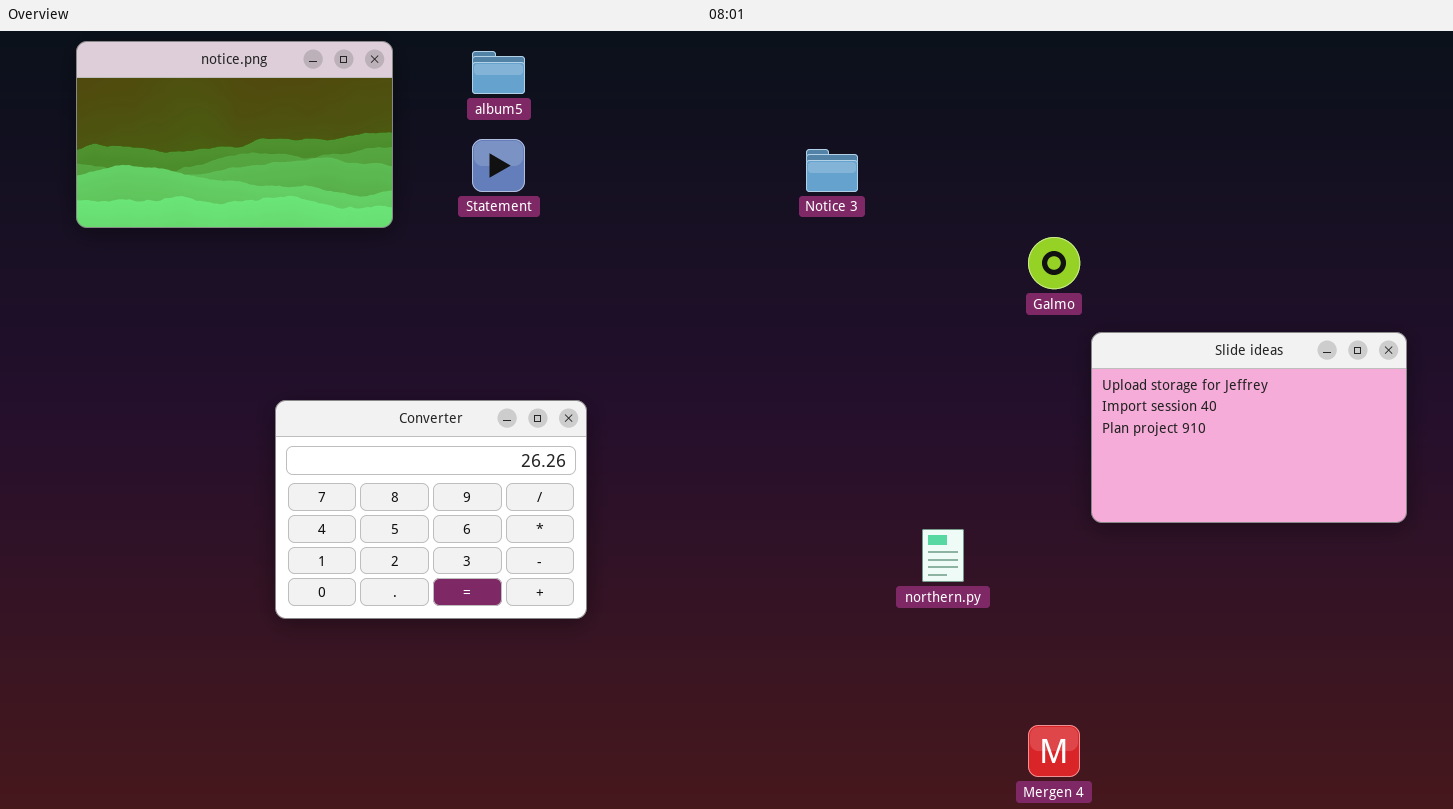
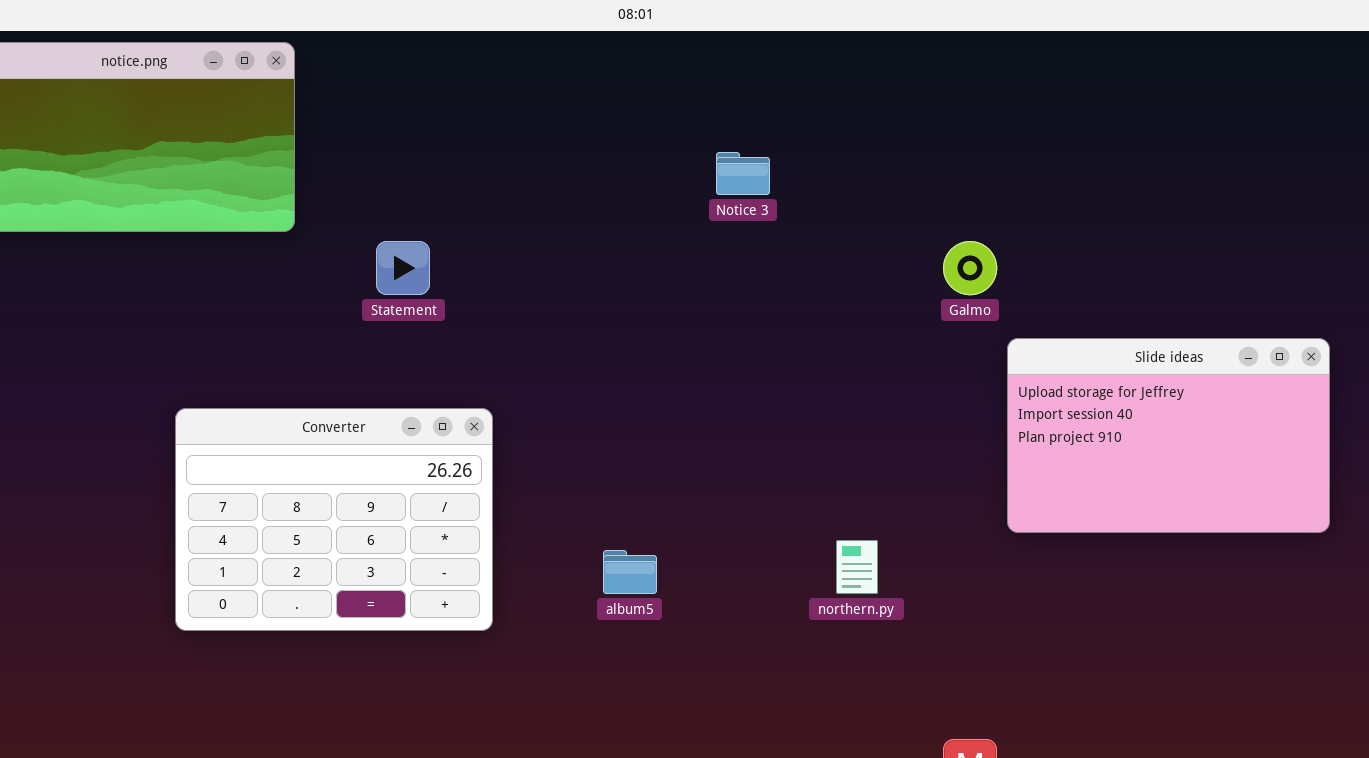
album5: [472,51,525,94] -> [603,550,657,594], moved
Statement: [472,139,525,192] -> [376,241,430,295], moved

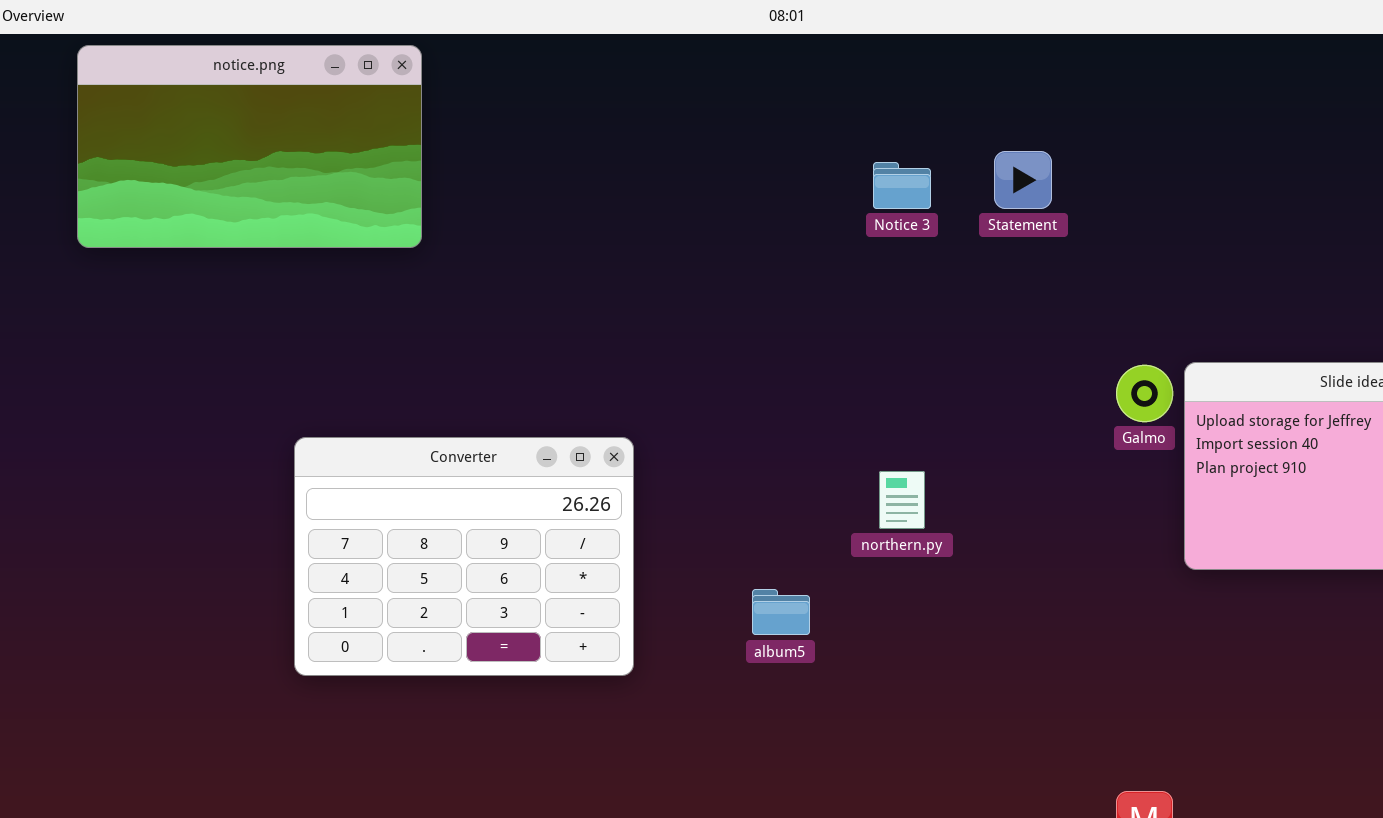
Statement: [376,241,430,295] -> [994,151,1052,209], moved
Galmo: [943,241,997,295] -> [1116,365,1173,422], moved
northern.py: [836,540,878,594] -> [879,471,925,529], moved

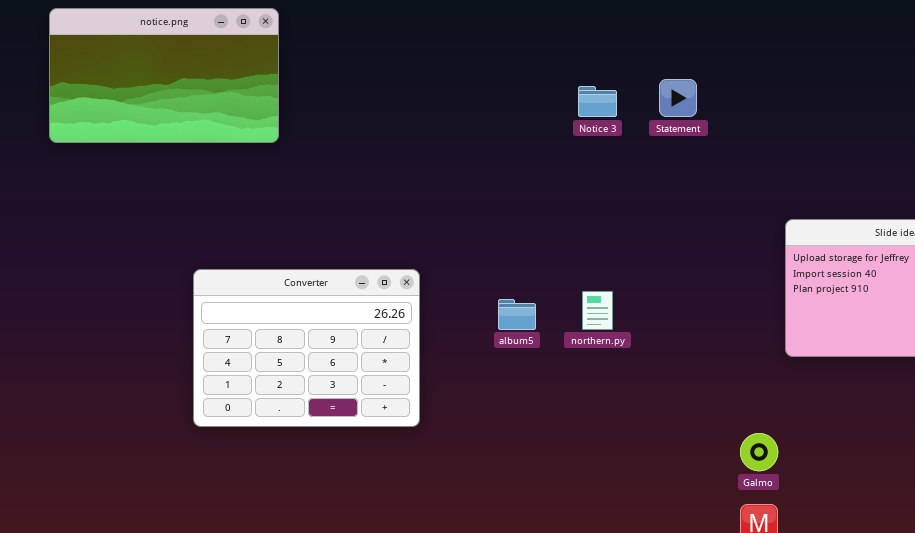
Galmo: [1116,365,1173,422] -> [740,433,778,471], moved
album5: [752,589,810,635] -> [498,299,536,330], moved

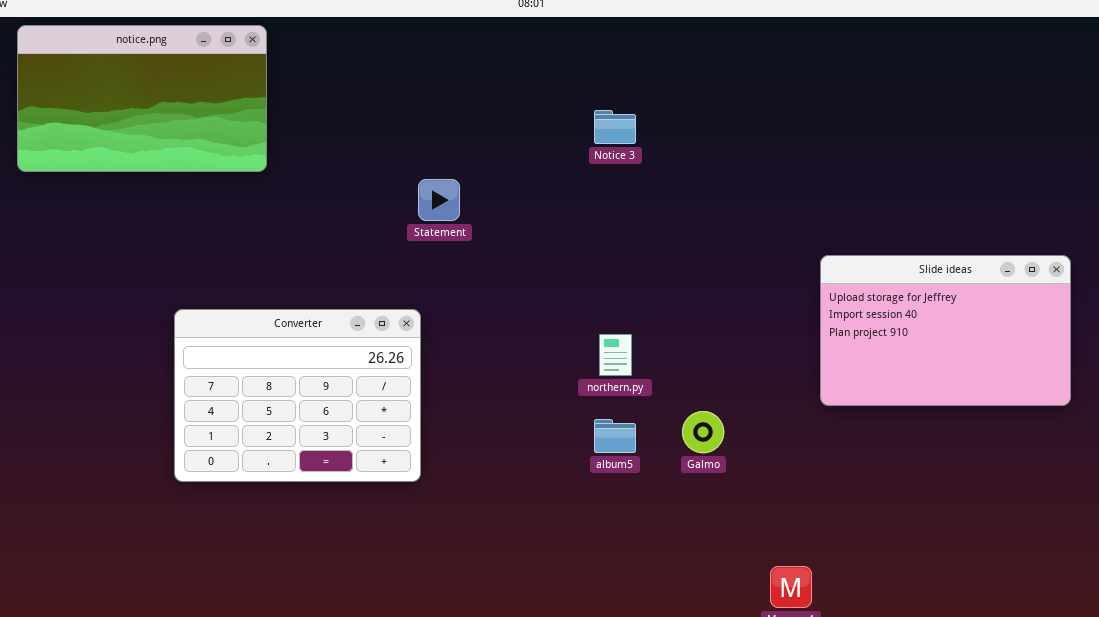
Statement: [659,79,697,117] -> [418,179,460,221], moved
album5: [498,299,536,330] -> [594,419,636,453], moved
Galmo: [740,433,778,471] -> [682,411,724,453], moved

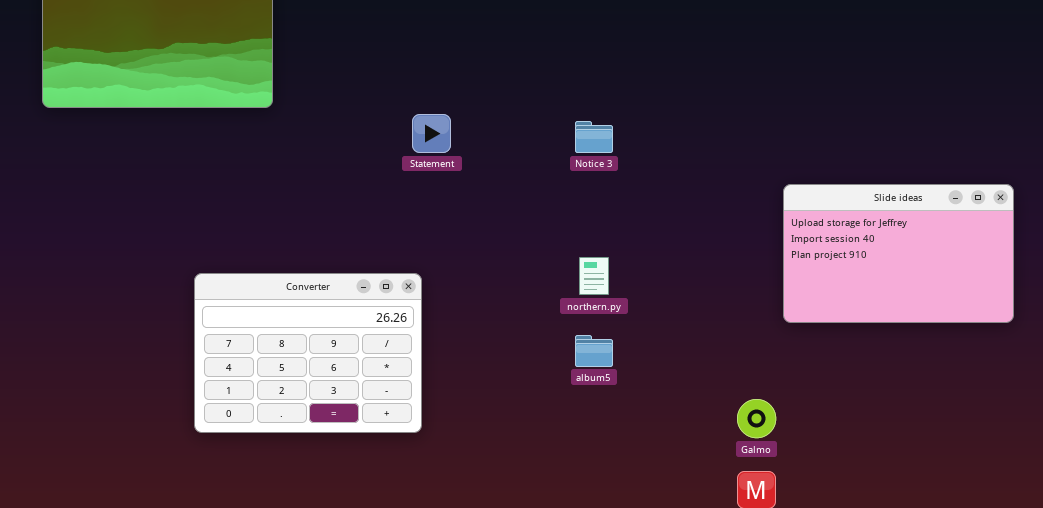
Notice 3: [594,110,636,144] -> [575,121,613,153], moved
Converter: [174,309,421,482] -> [194,273,422,433], moved
Galmo: [682,411,724,453] -> [737,399,776,438], moved

